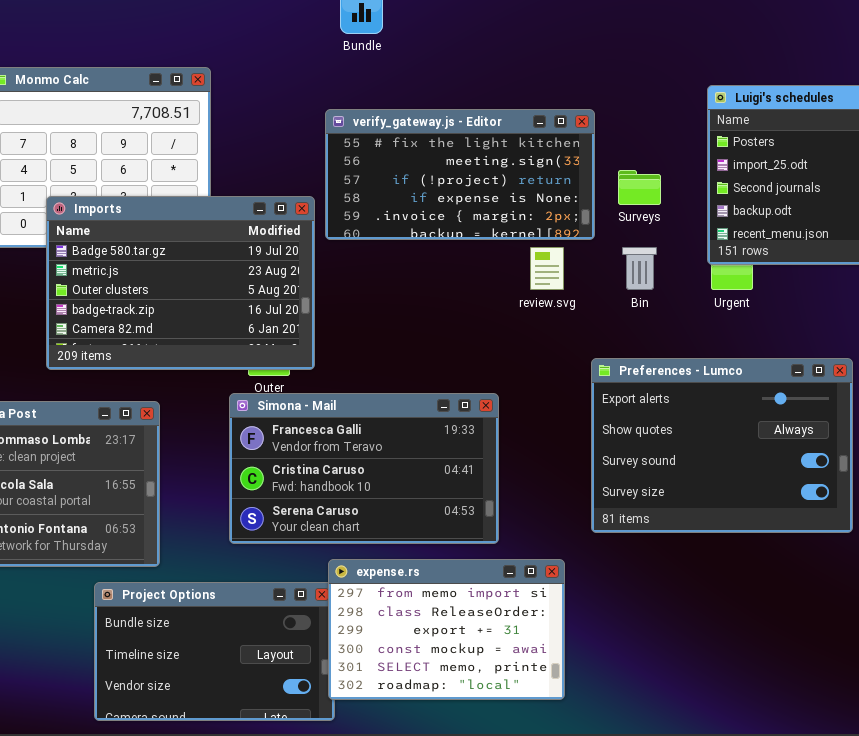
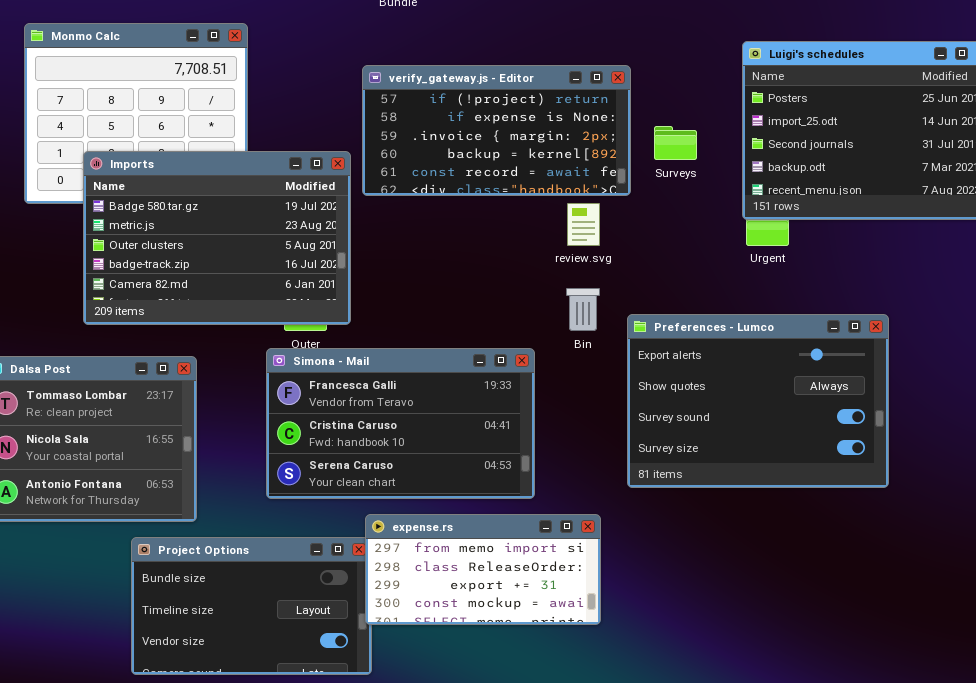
verify_gateway.js - Editor: [325,109,595,240] -> [362,65,631,196], scrolled down 2 rows
Bin: [622,247,657,290] -> [566,288,600,331], moved
expense.rs: [328,559,565,700] -> [365,514,601,625], resized

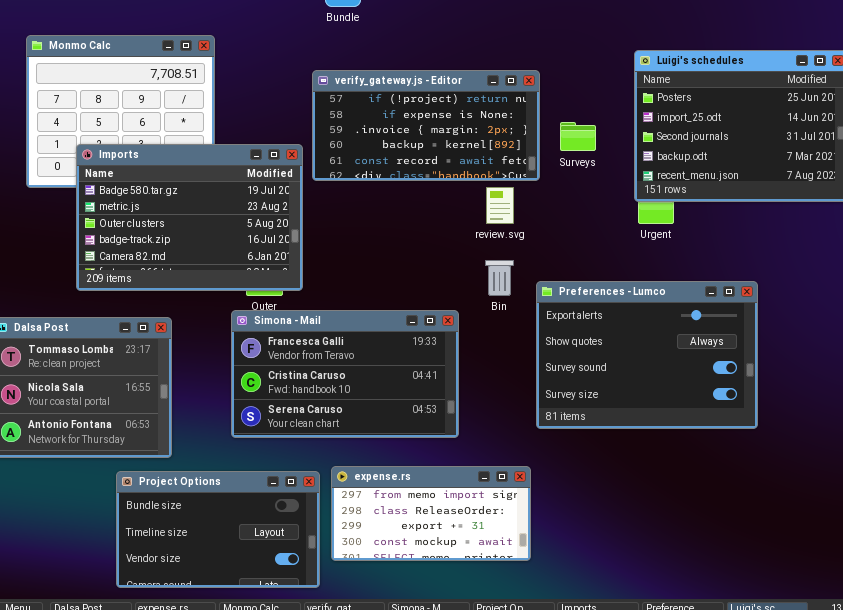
expense.rs: [365,514,601,625] -> [331,466,531,561], moved

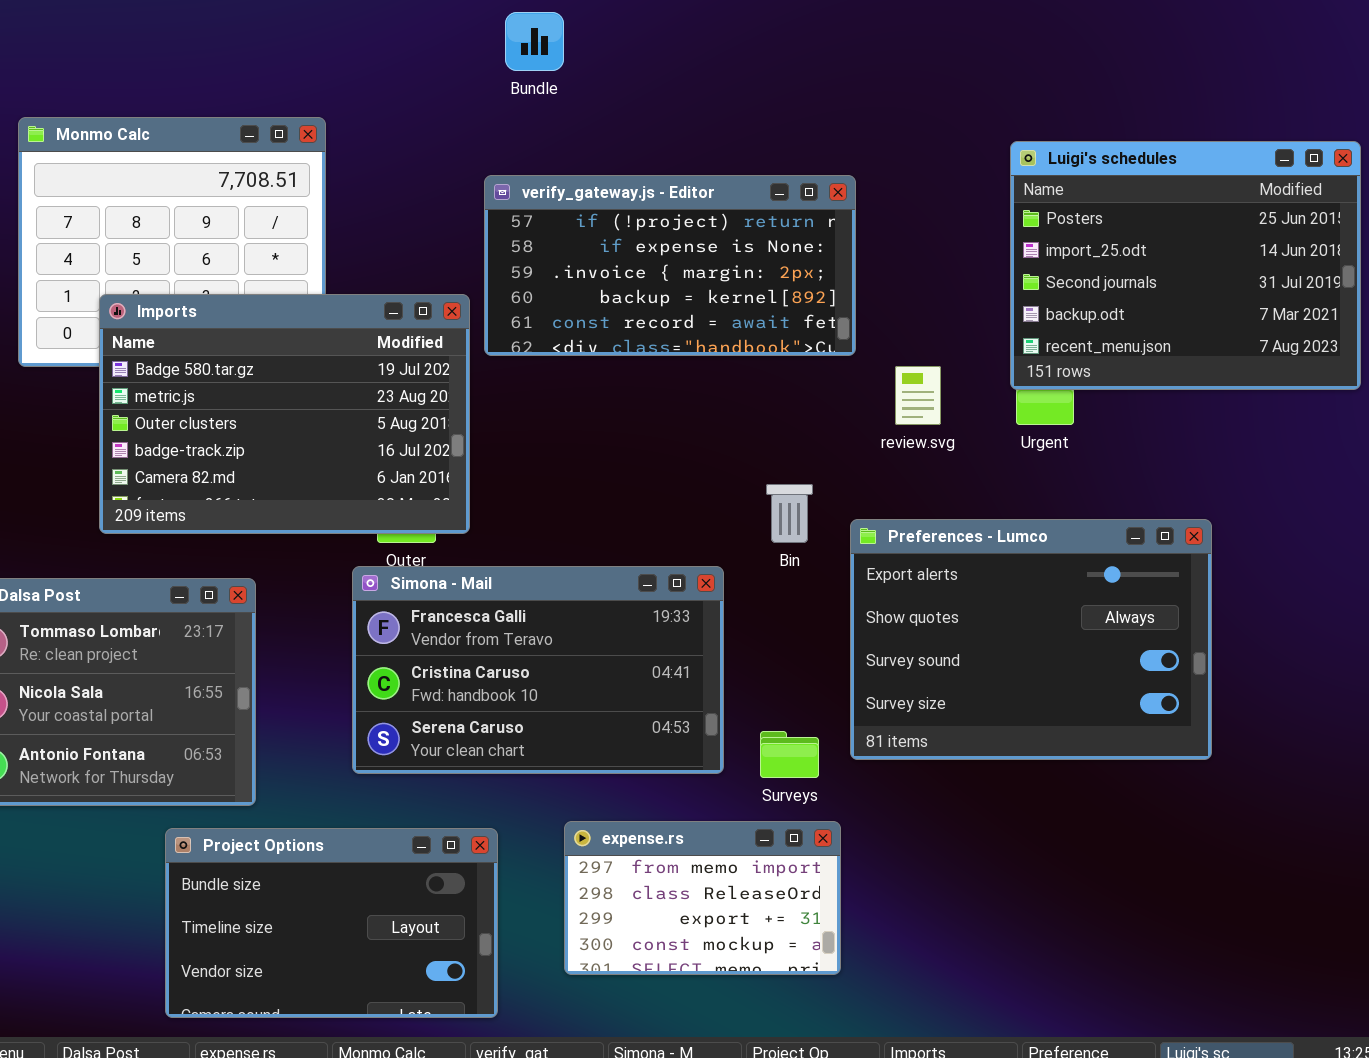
Surveys: [560,122,596,151] -> [760,731,819,778], moved
review.svg: [486,187,514,224] -> [895,366,941,425], moved
expense.rs: [331,466,531,561] -> [564,821,841,975], resized

